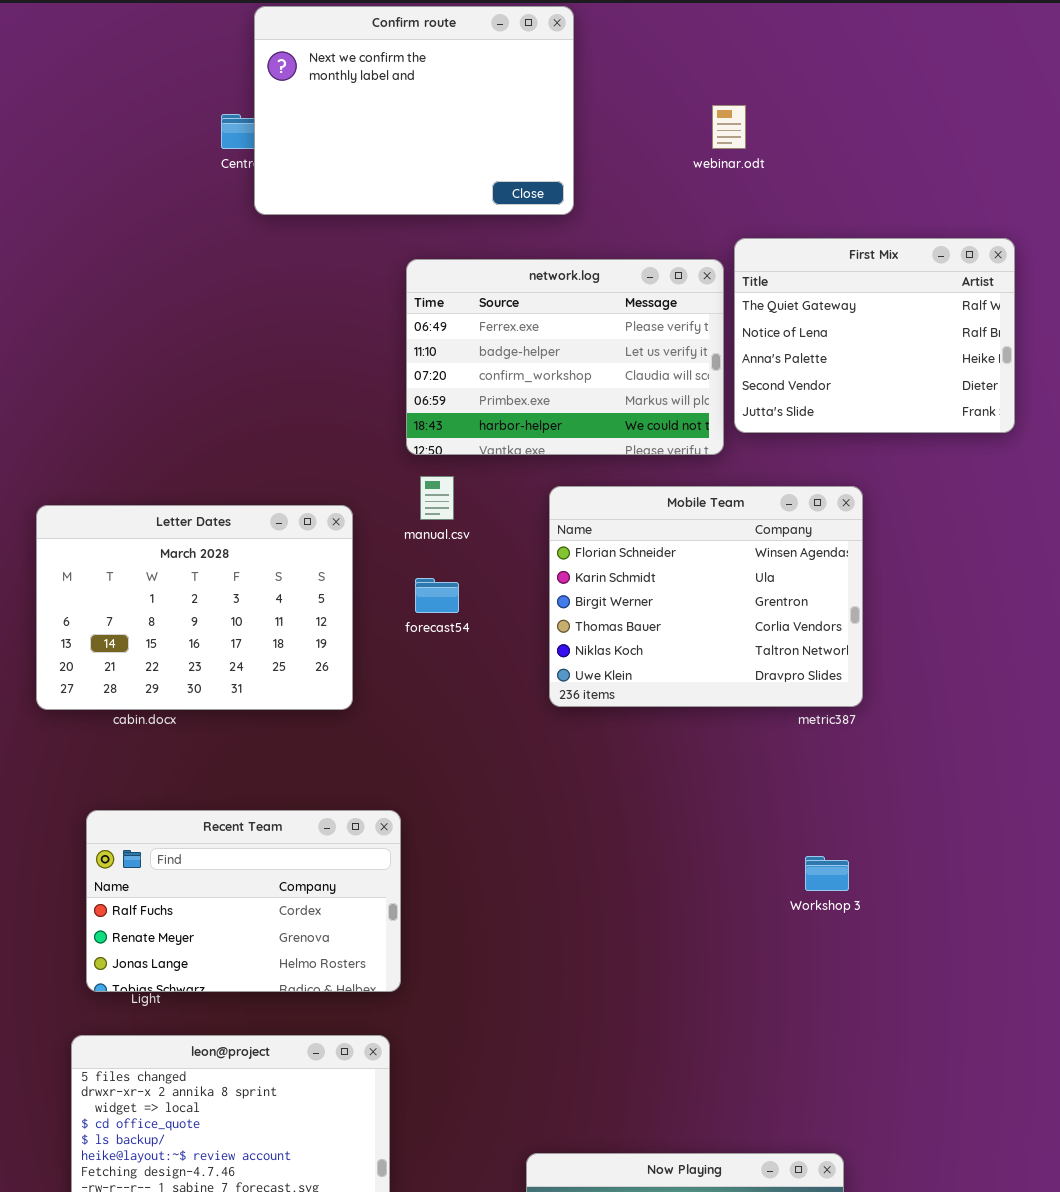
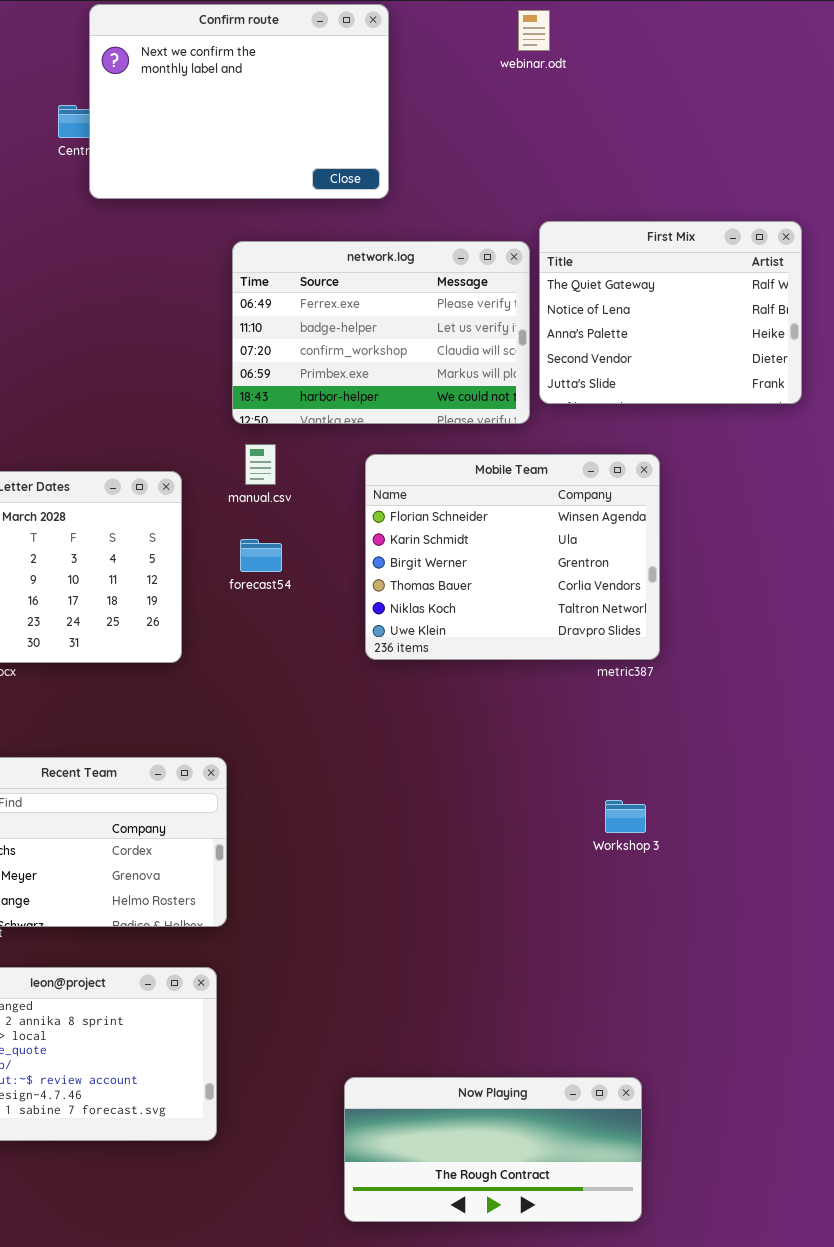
webinar.odt: [712,105,746,149] -> [518,10,550,51], moved

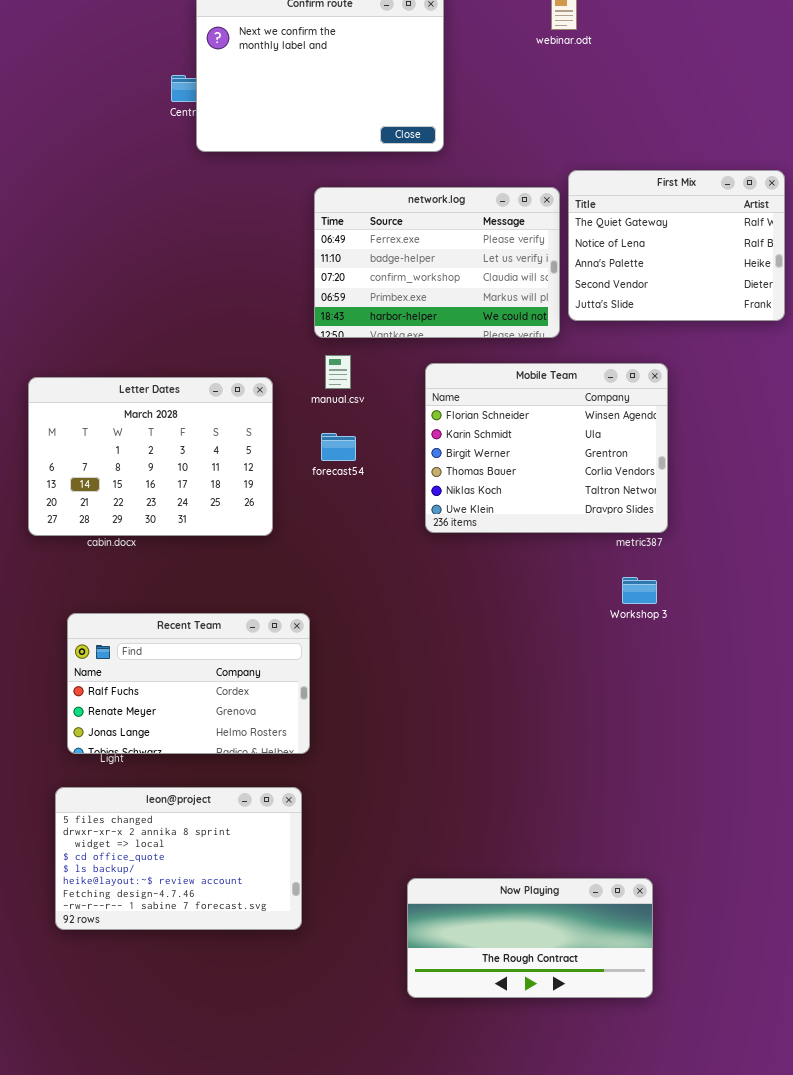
Workshop 3: [605,800,646,833] -> [622,577,657,604], moved

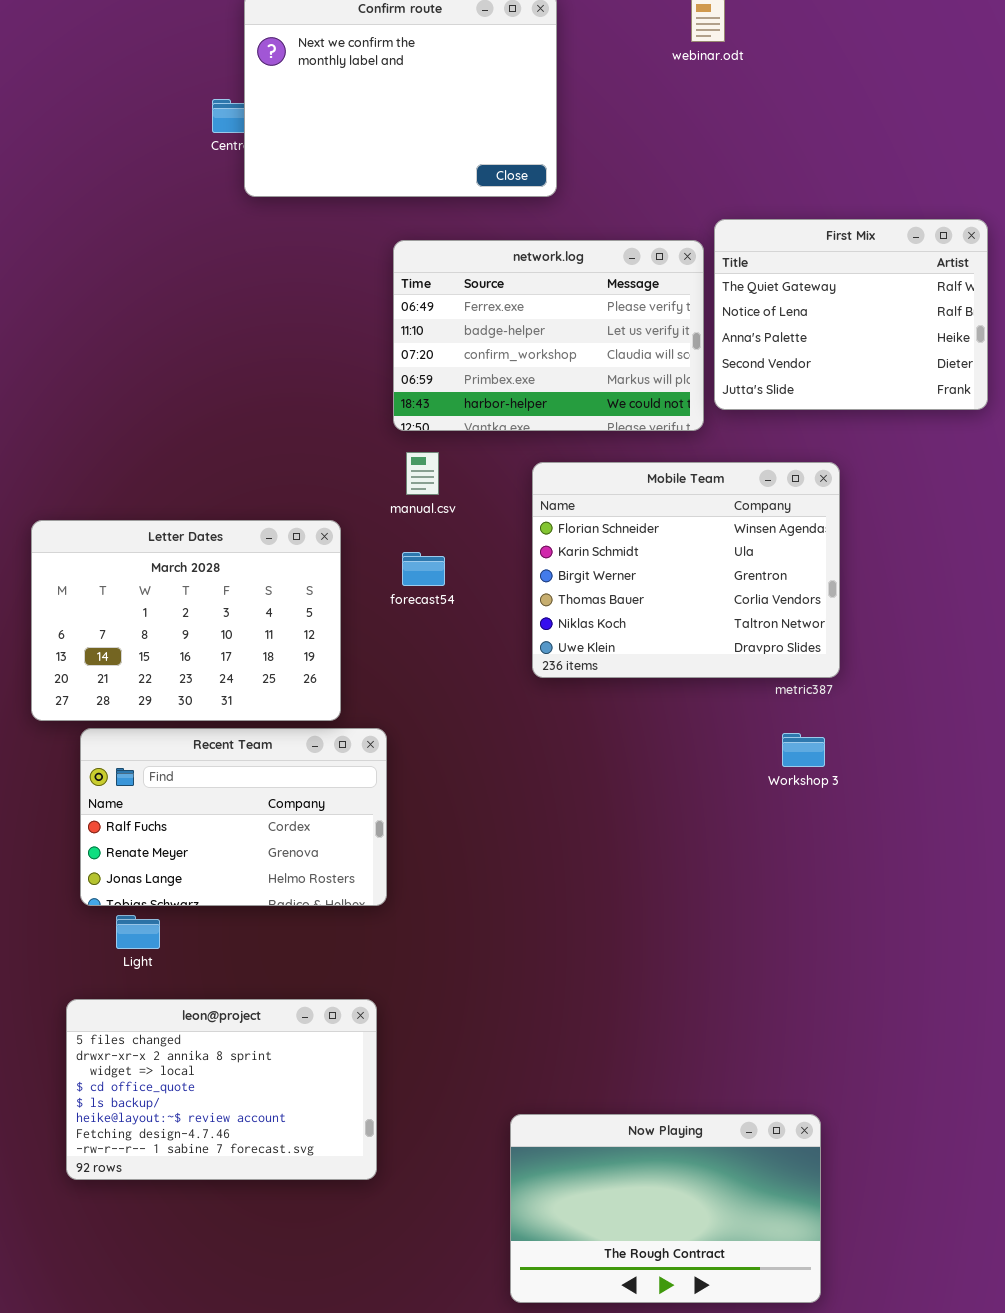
Letter Dates: [28,377,273,536] -> [31,520,341,721], moved
Recent Team: [67,613,310,754] -> [80,728,387,906], moved
Now Playing: [407,878,653,998] -> [510,1114,821,1303], resized

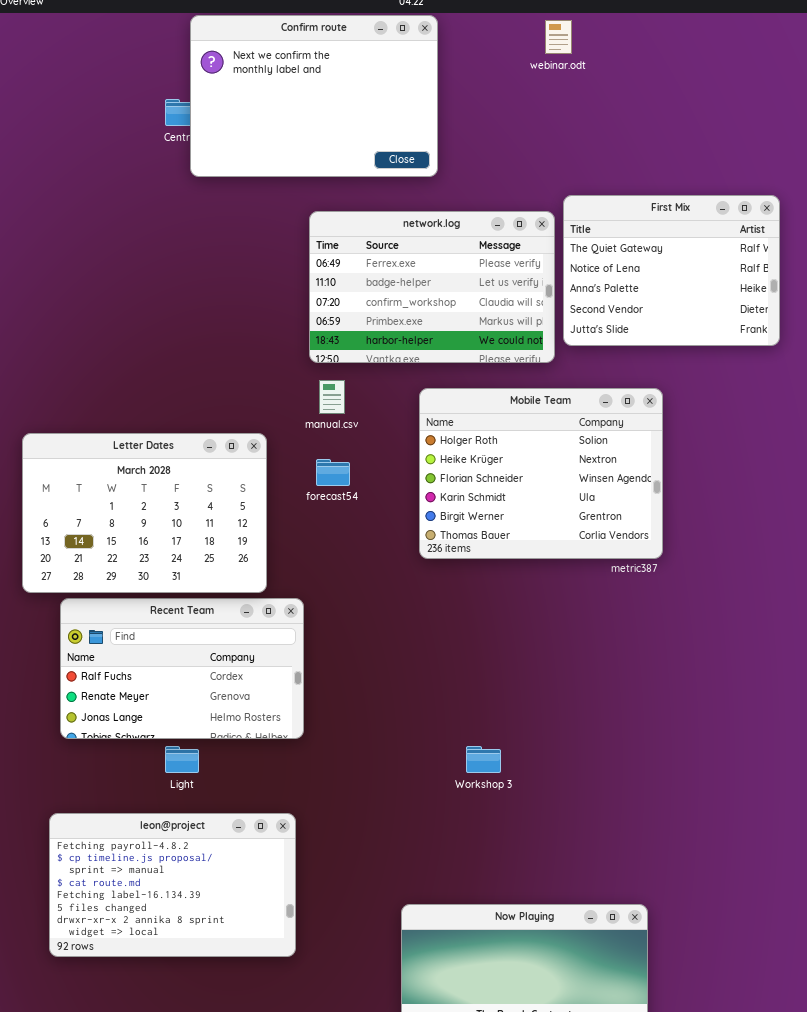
Mobile Team: [532,462,840,678] -> [419,388,663,559], scrolled up 2 rows
Workshop 3: [782,733,825,767] -> [466,746,501,773], moved
Light: [116,915,160,949] -> [165,746,199,773], moved
leon@project: [66,999,377,1180] -> [49,813,296,957], scrolled up 5 rows

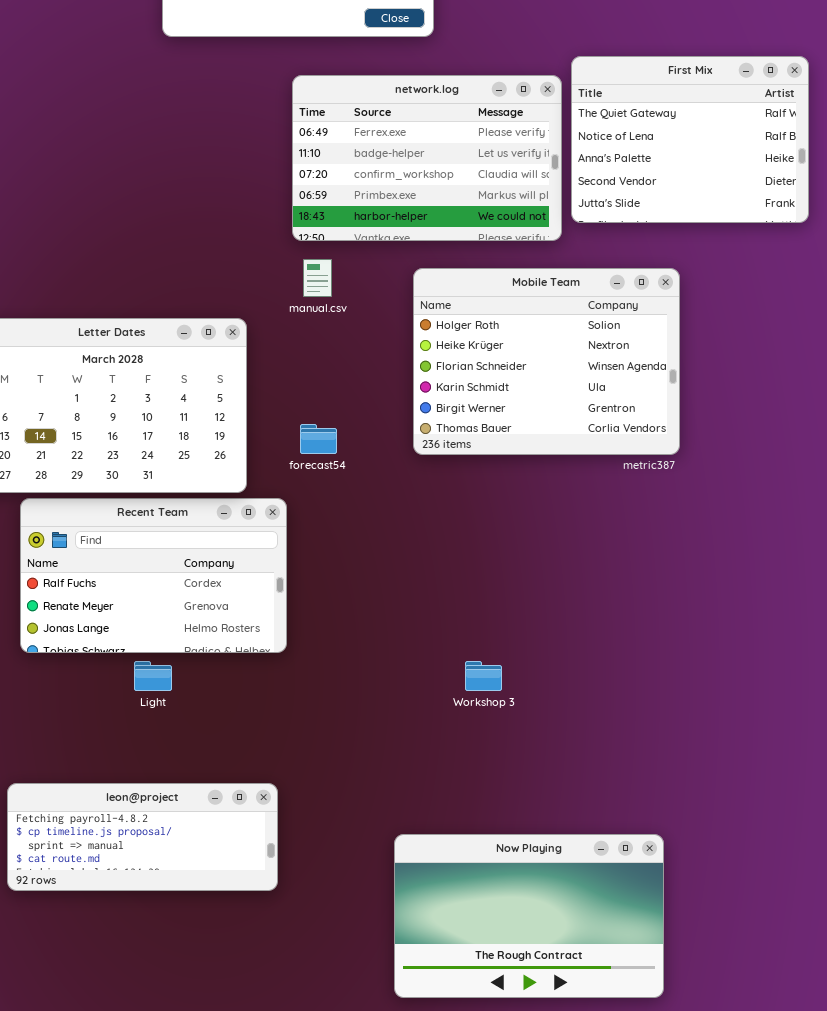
forecast54: [316,459,350,486] -> [300,424,337,454], moved
leon@project: [49,813,296,957] -> [7,783,278,891], resized

